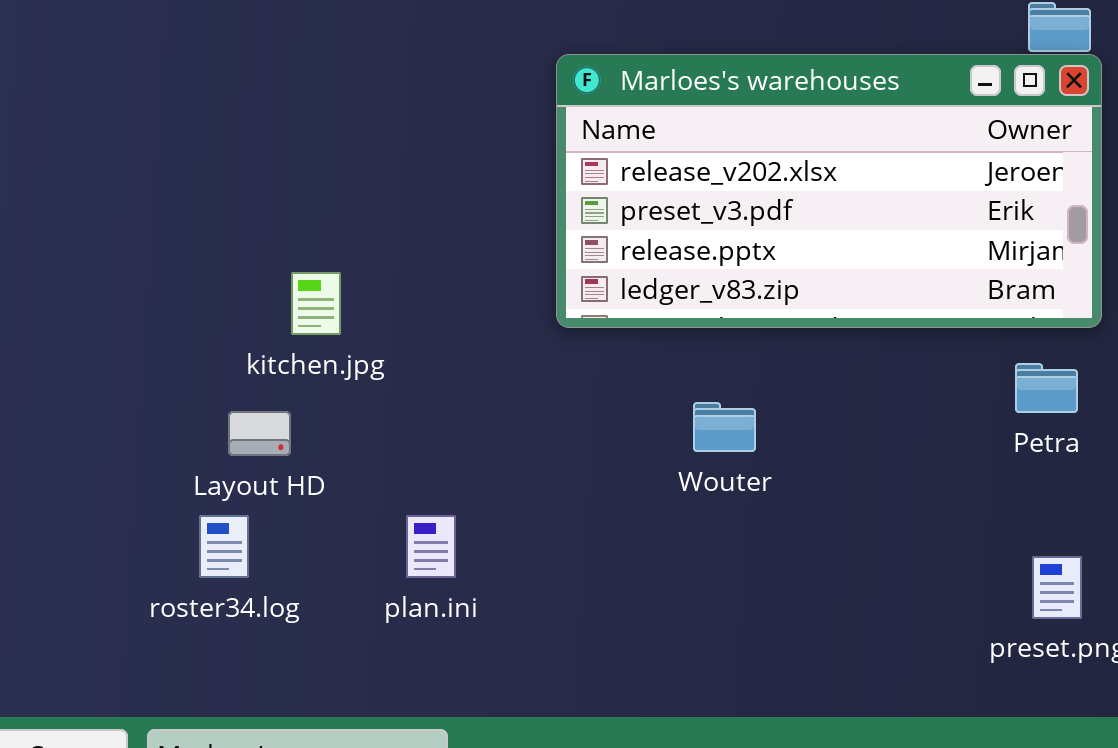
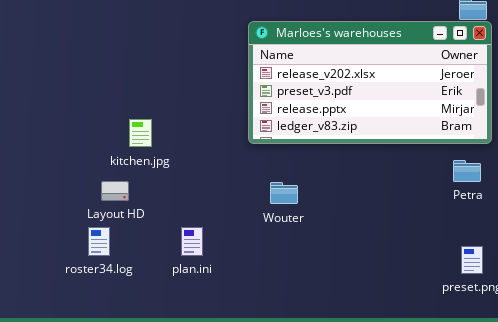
Wouter: [693,402,756,452] -> [270,182,298,204], moved

